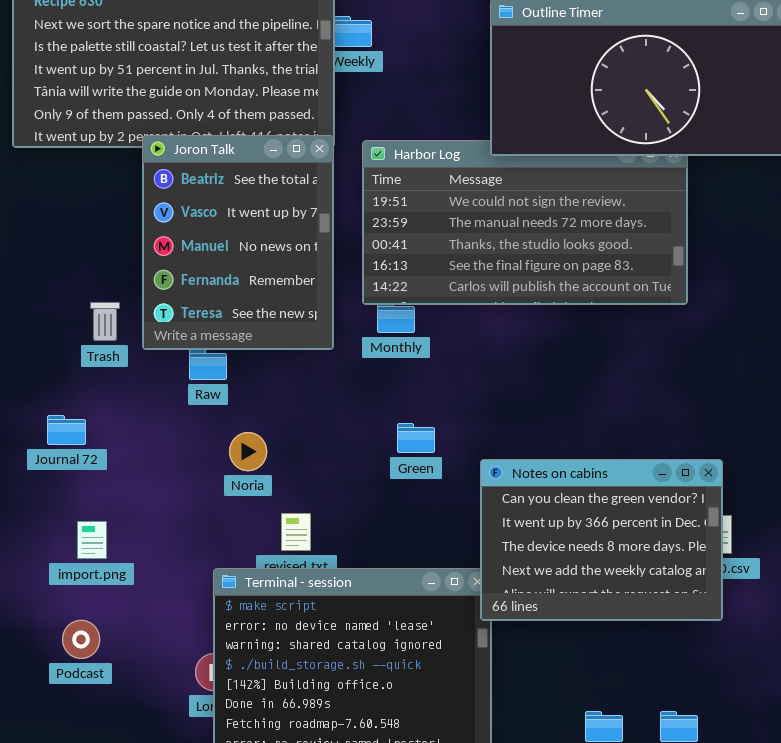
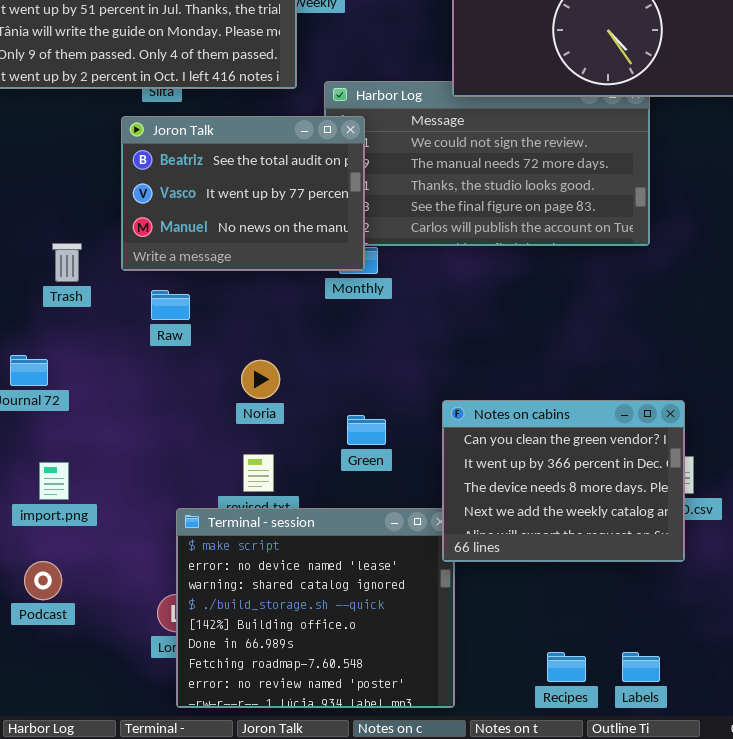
Joron Talk: [142,135,334,350] -> [121,116,365,271], moved, resized
Green: [397,423,435,453] -> [347,415,386,445], moved
Noria: [229,432,267,471] -> [241,360,280,399], moved

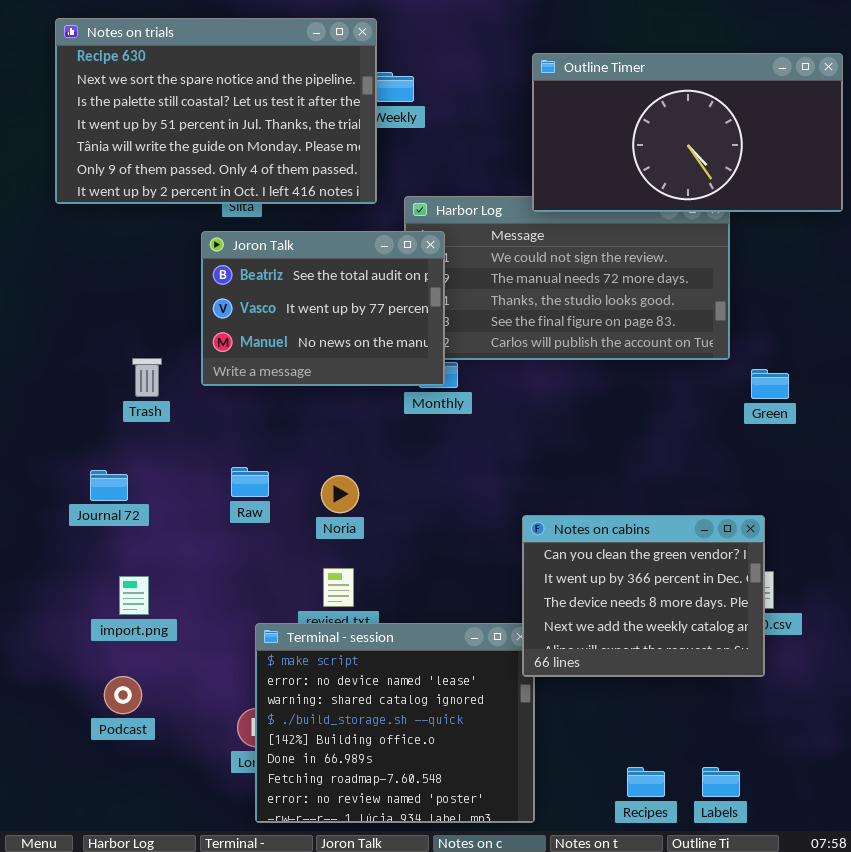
Raw: [151,290,190,320] -> [231,467,269,497], moved
Green: [347,415,386,445] -> [751,369,789,399], moved

